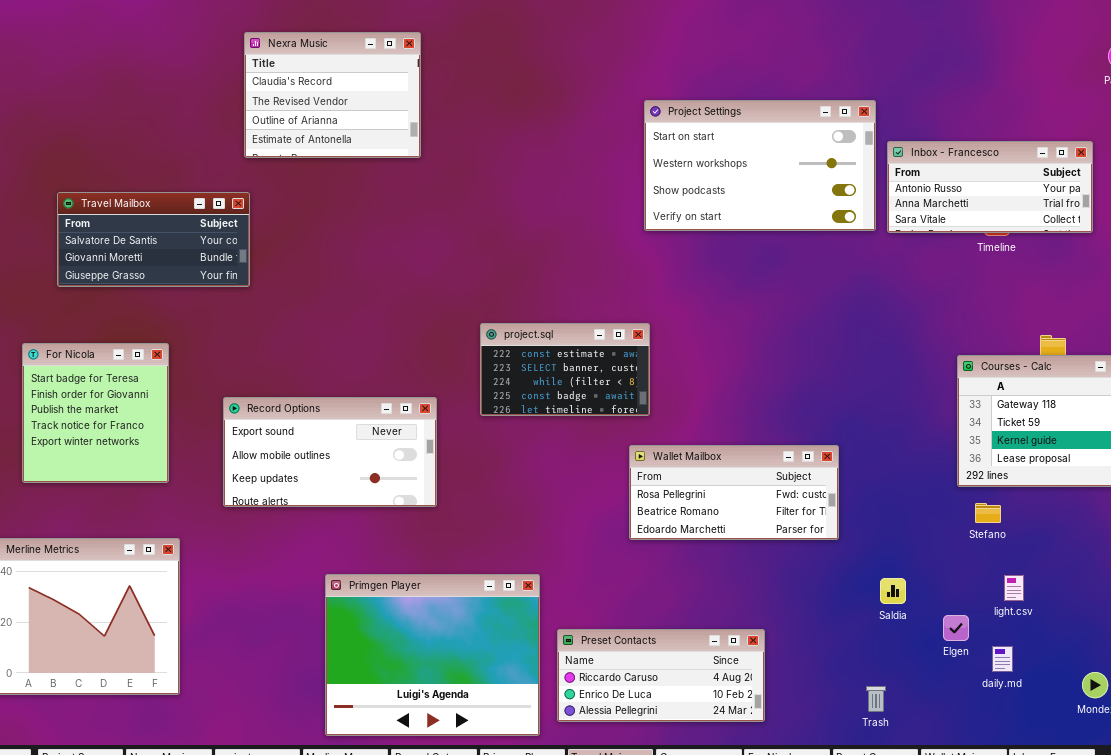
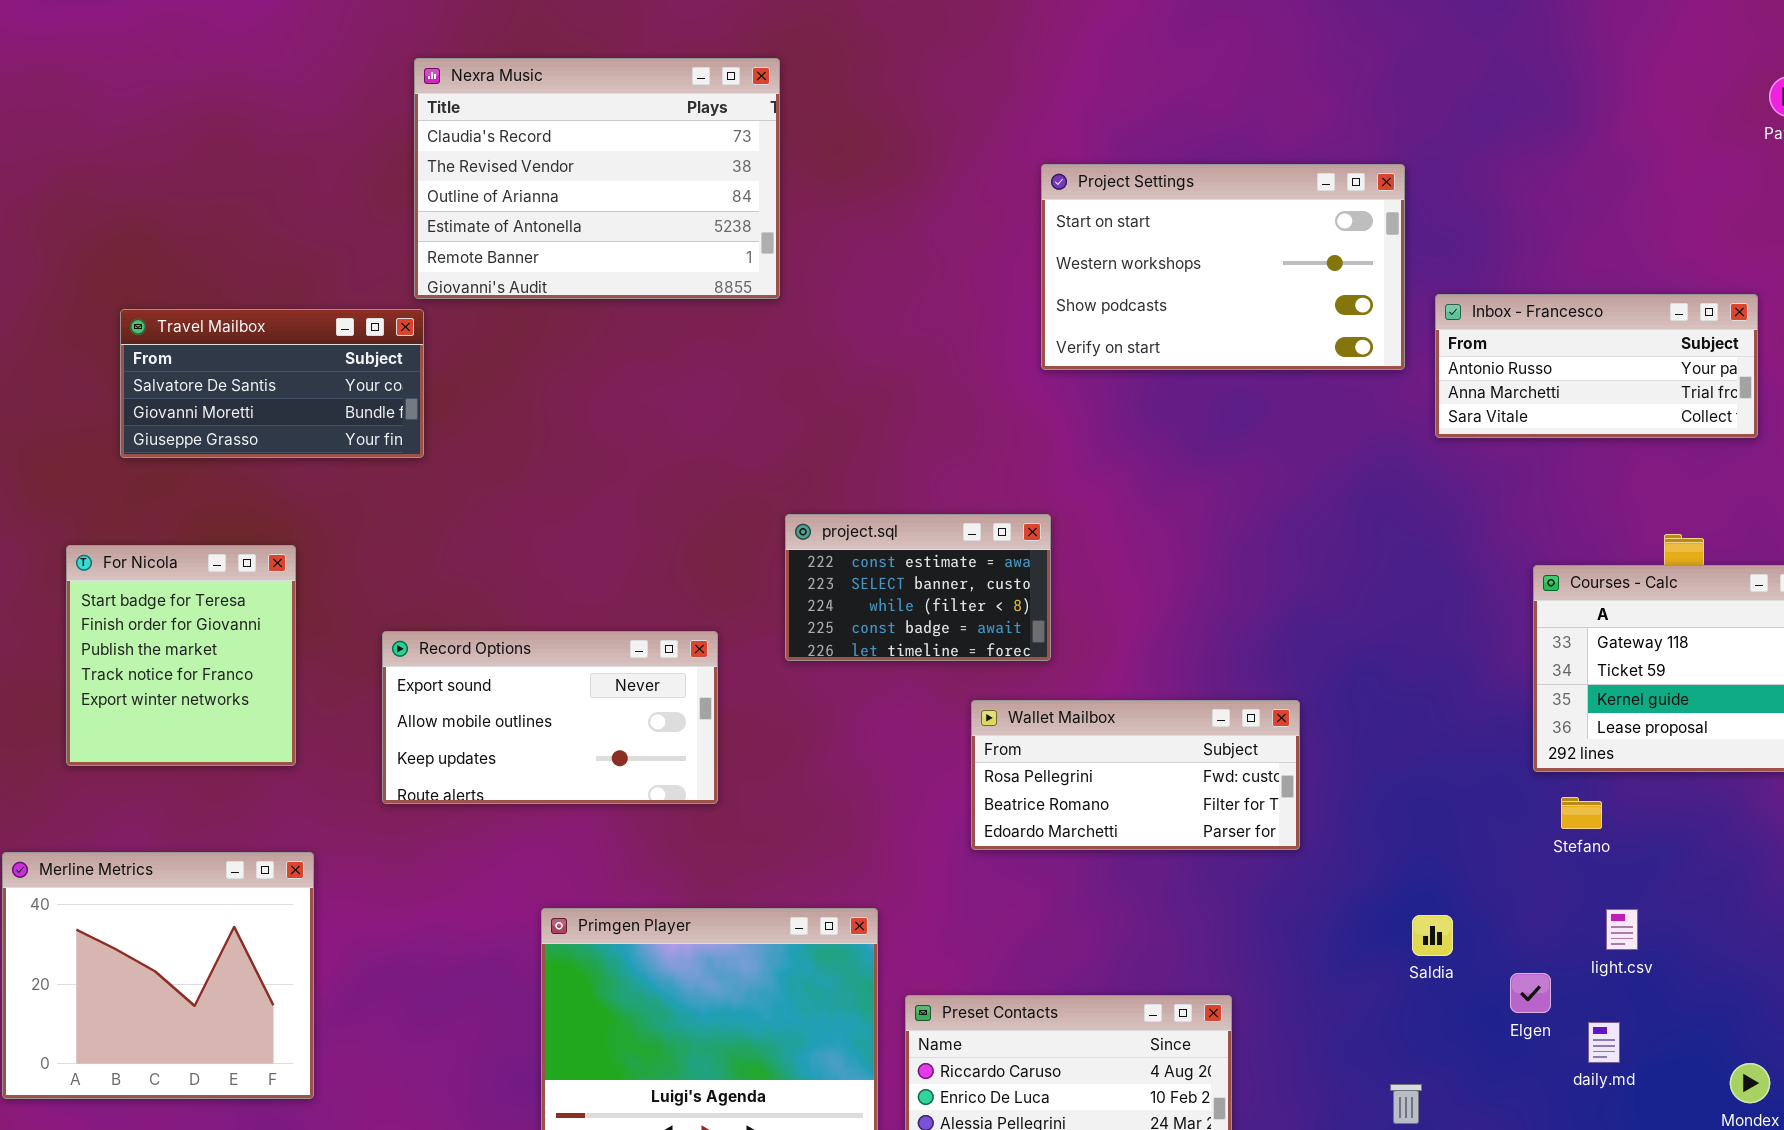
Nexra Music: [244,32,421,158] -> [414,58,780,299], resized
Inbox - Francesco: [887,141,1093,233] -> [1435,294,1758,438], moved
Wallet Mailbox: [629,445,839,540] -> [971,700,1300,850], moved

